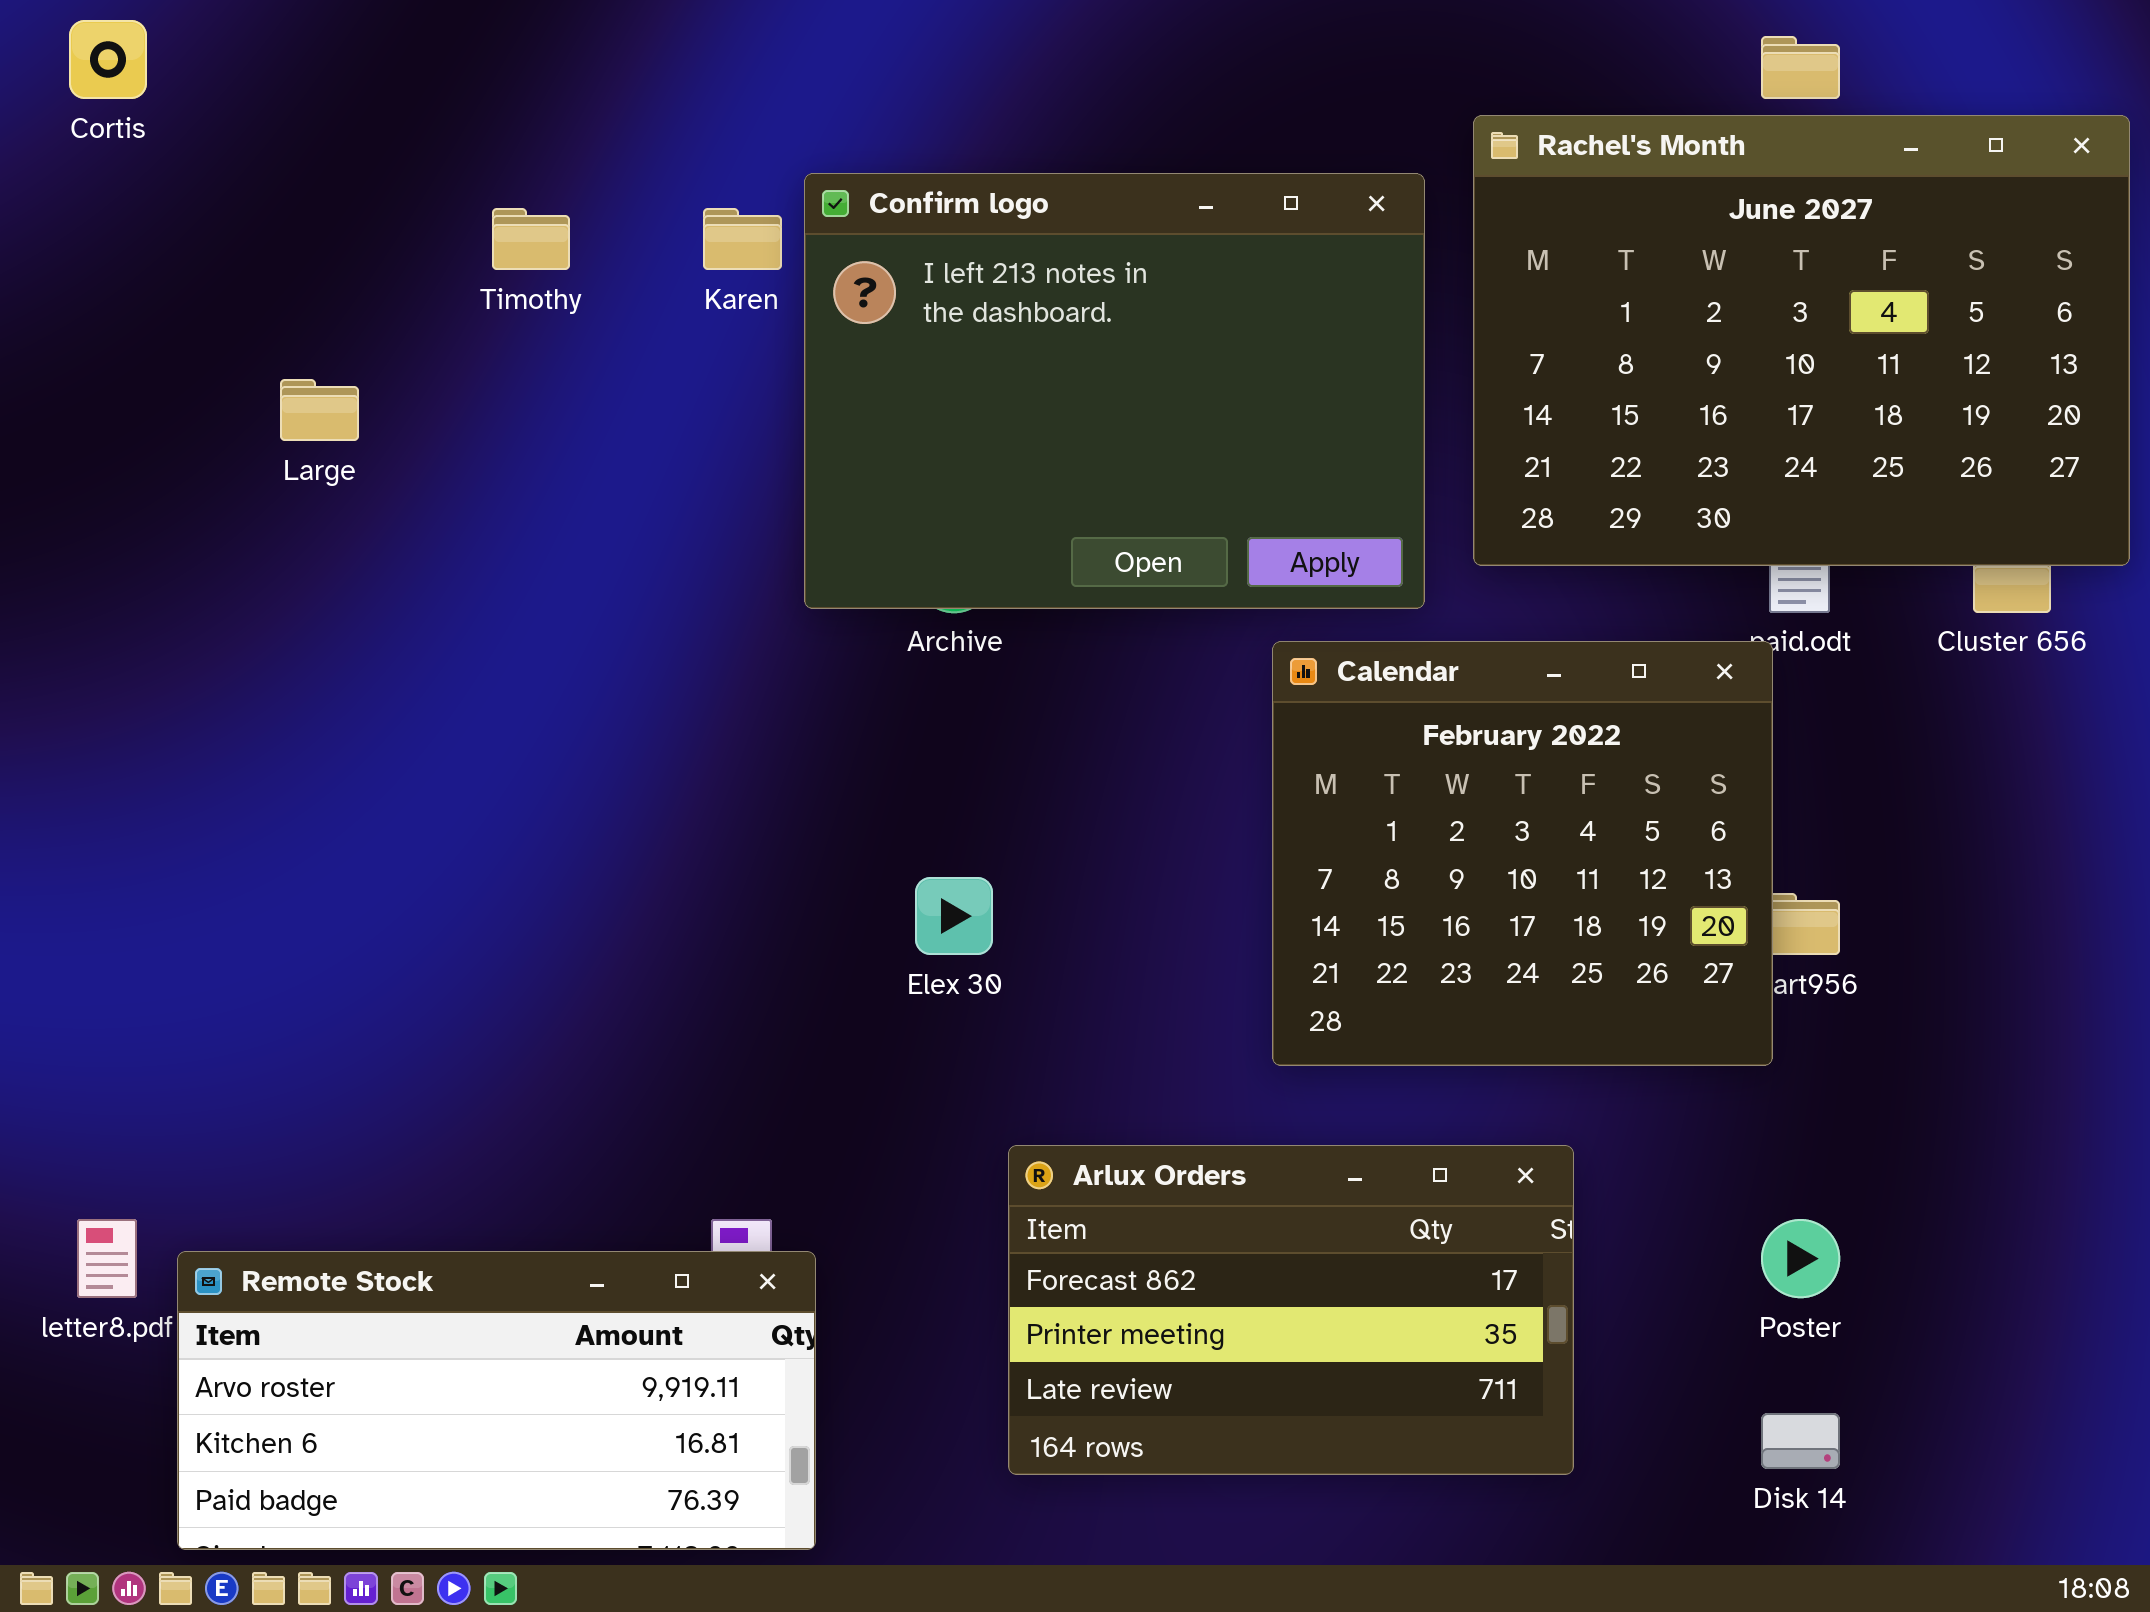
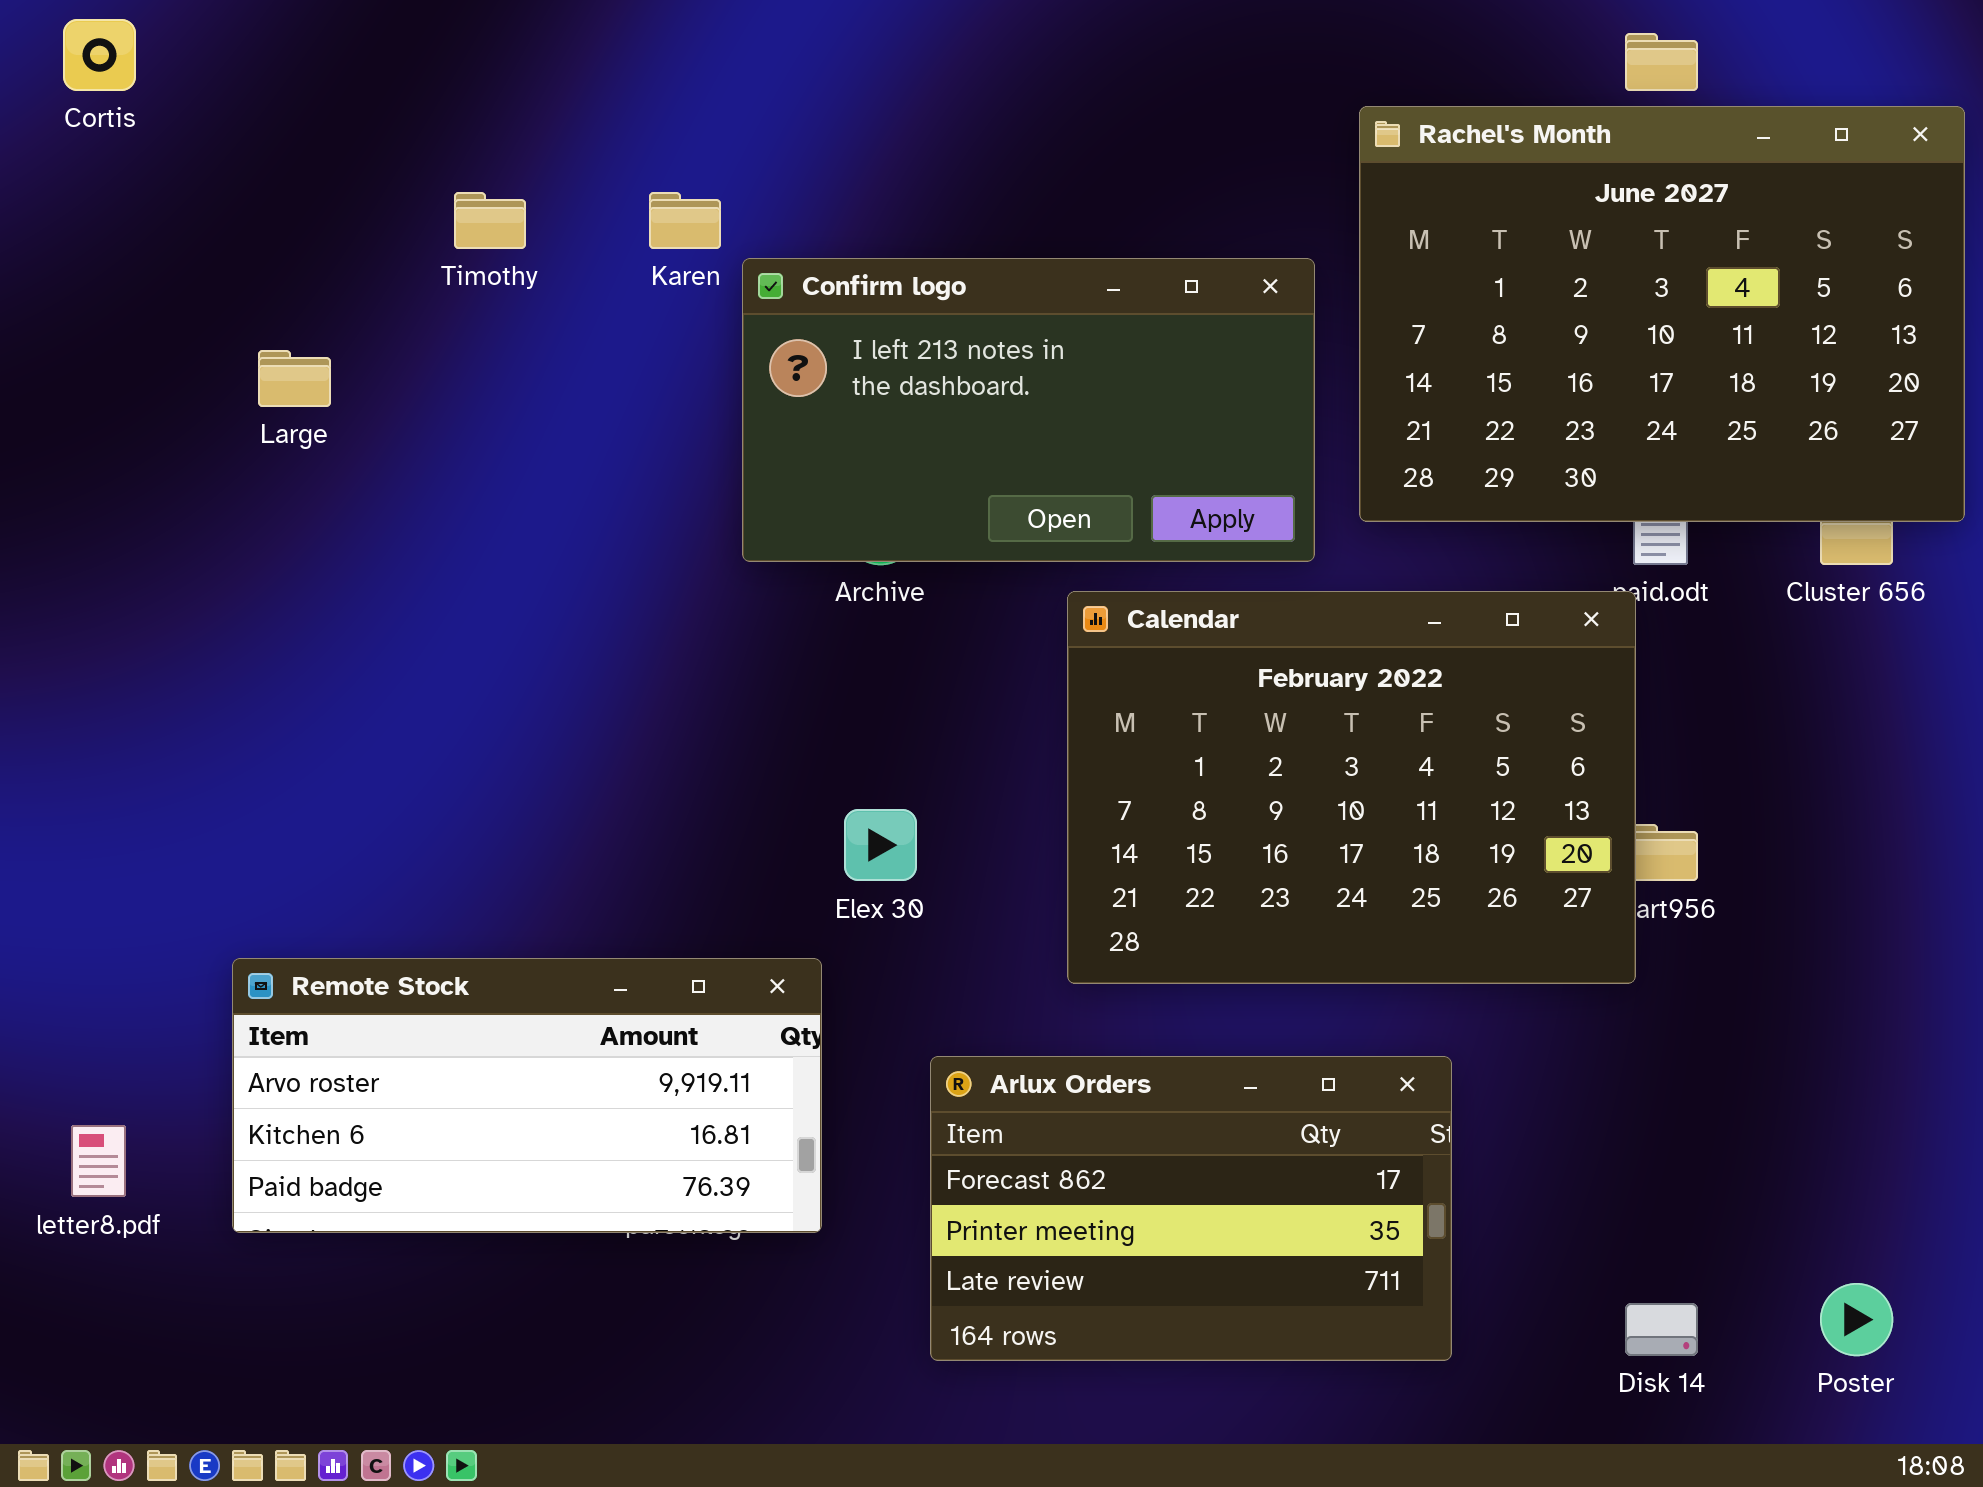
Confirm logo: [804,173,1425,609] -> [742,258,1315,562], resized
Calendar: [1272,641,1773,1066] -> [1067,591,1636,984], resized
Poster: [1761,1219,1840,1298] -> [1820,1283,1893,1356], moved
Remote Stock: [177,1251,816,1550] -> [232,958,822,1233], moved

